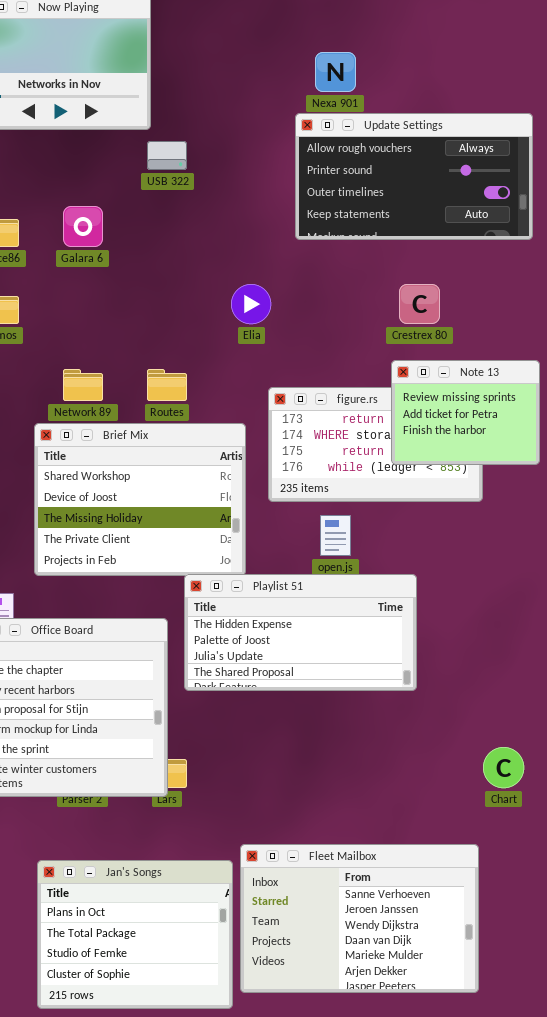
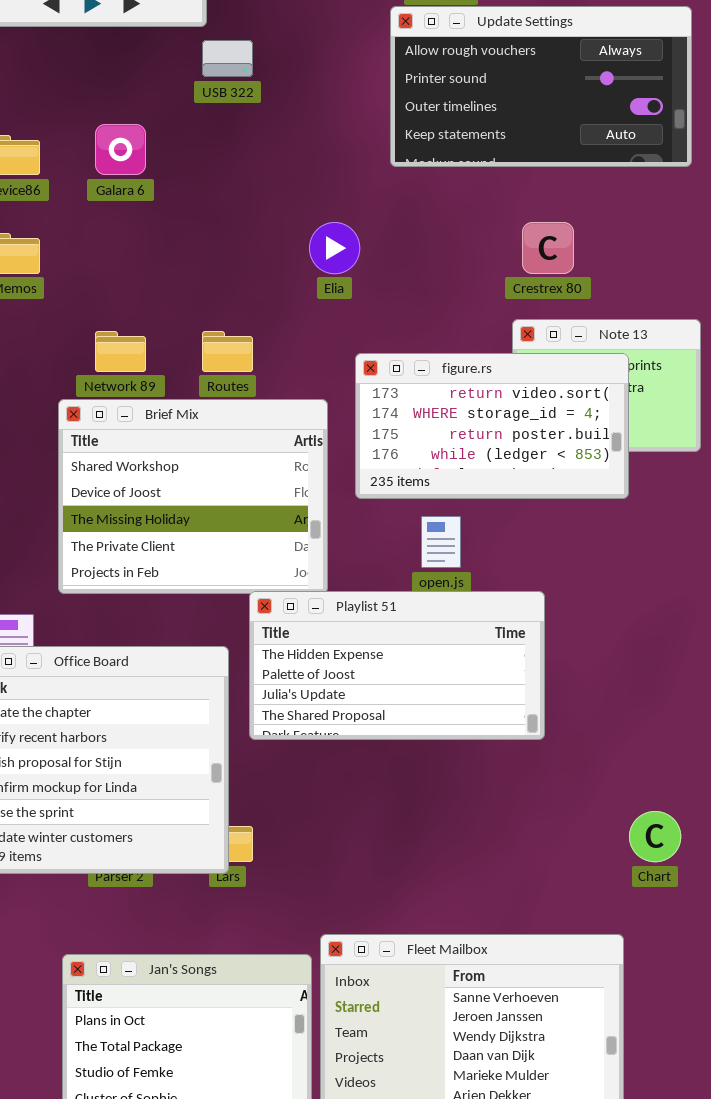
figure.rs: [268,387,483,502] -> [355,353,629,499], raised

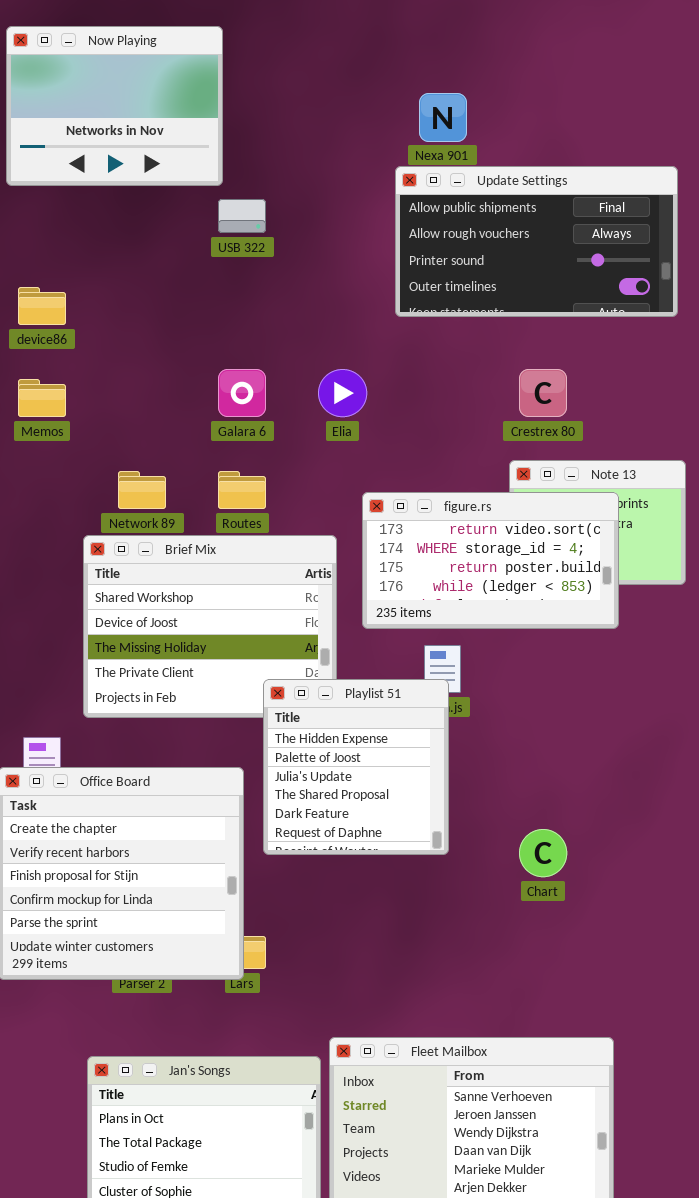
Update Settings: [390,6,692,167] -> [395,166,678,317], scrolled up 1 row
Galara 6: [95,124,146,175] -> [218,369,266,417], moved
Playlist 51: [249,591,545,740] -> [263,679,449,855], resized
Chart: [629,811,681,862] -> [519,829,567,877], moved

